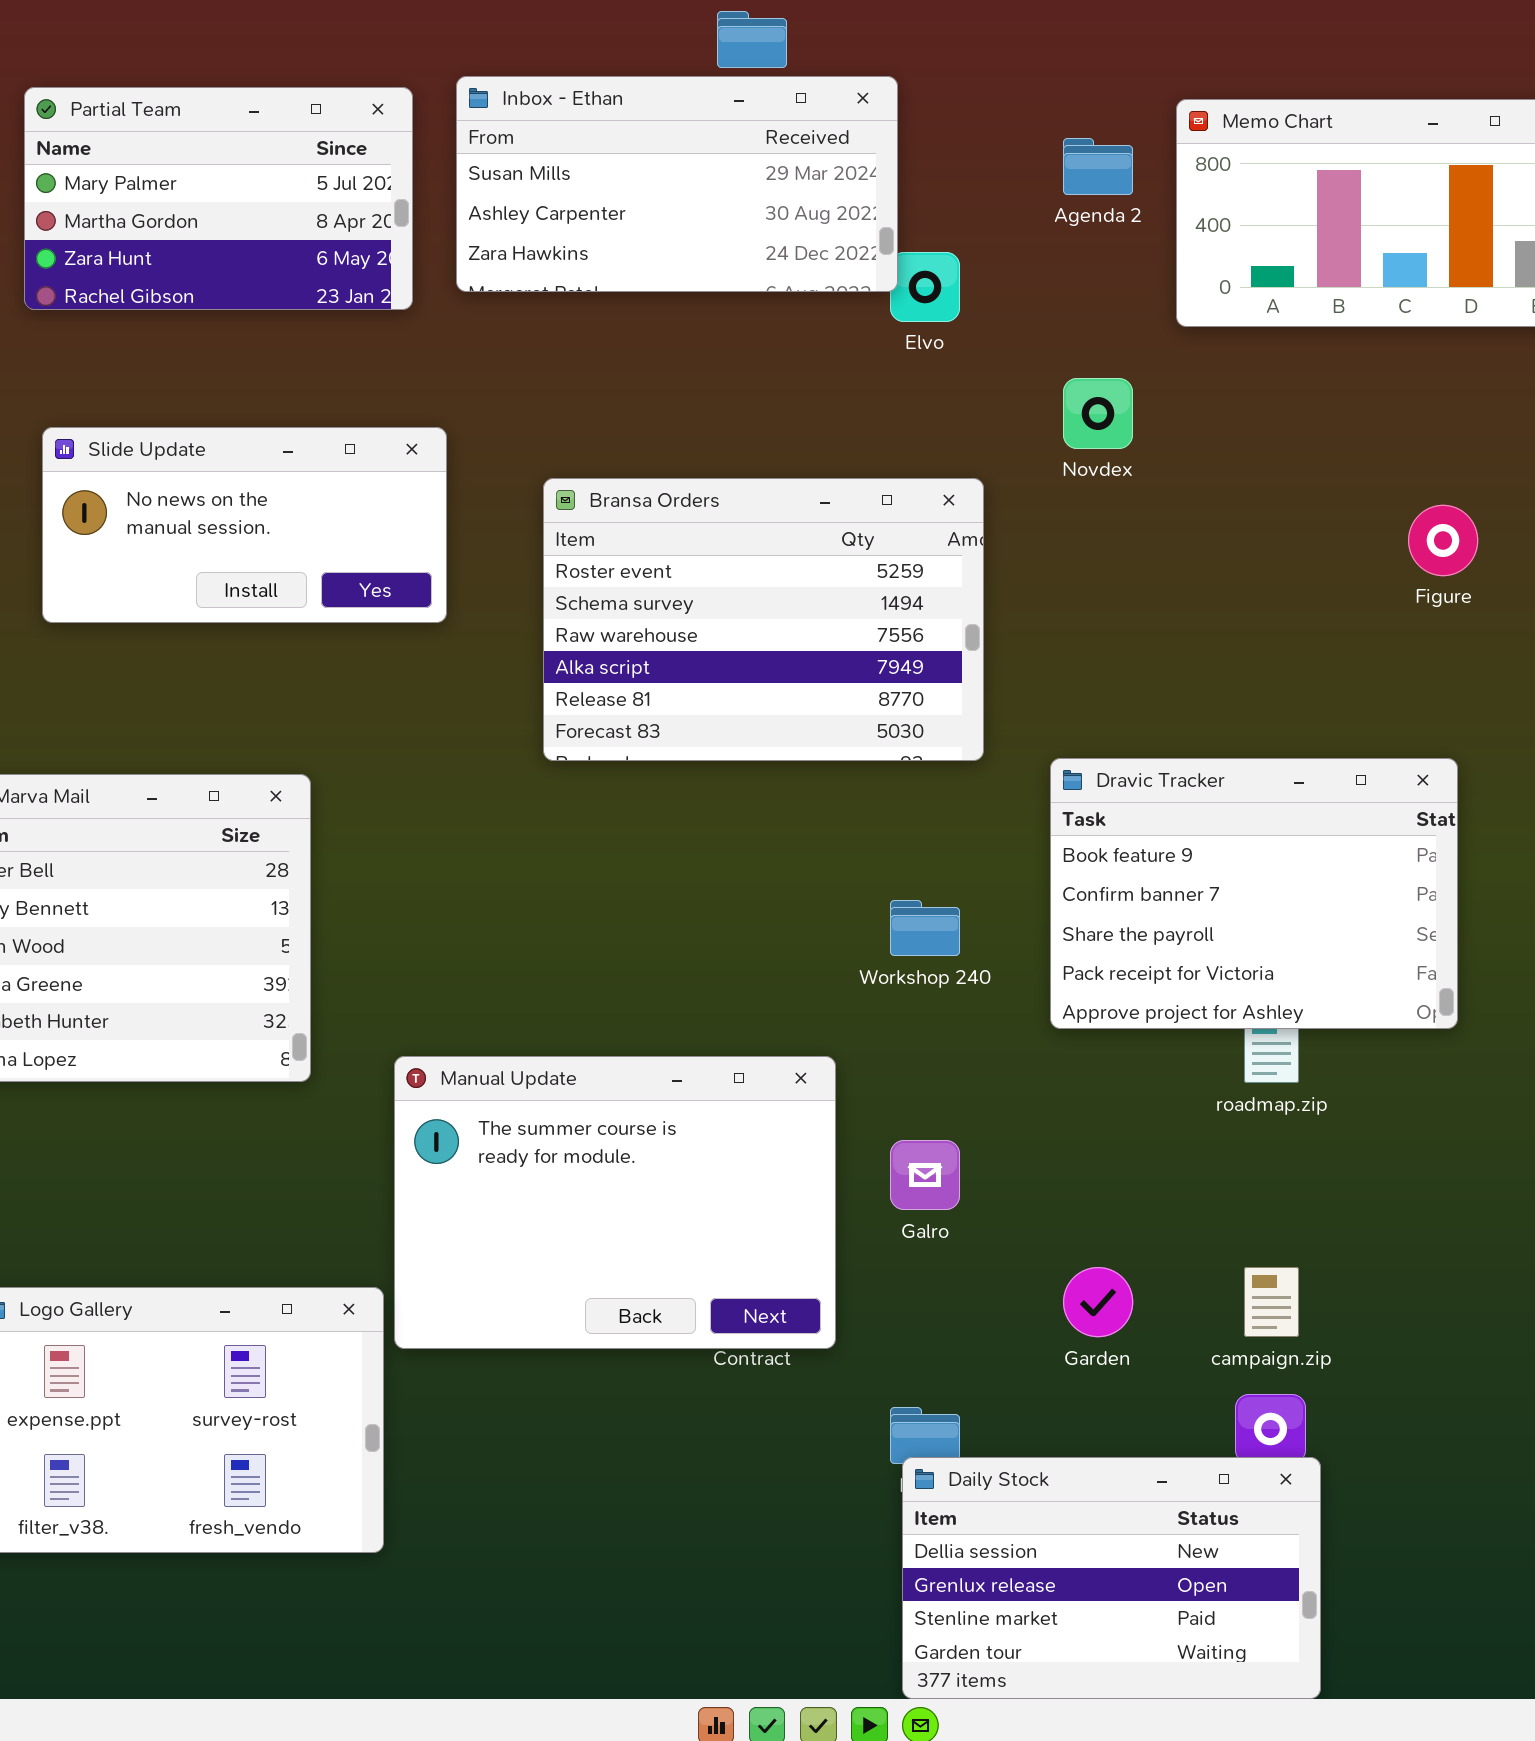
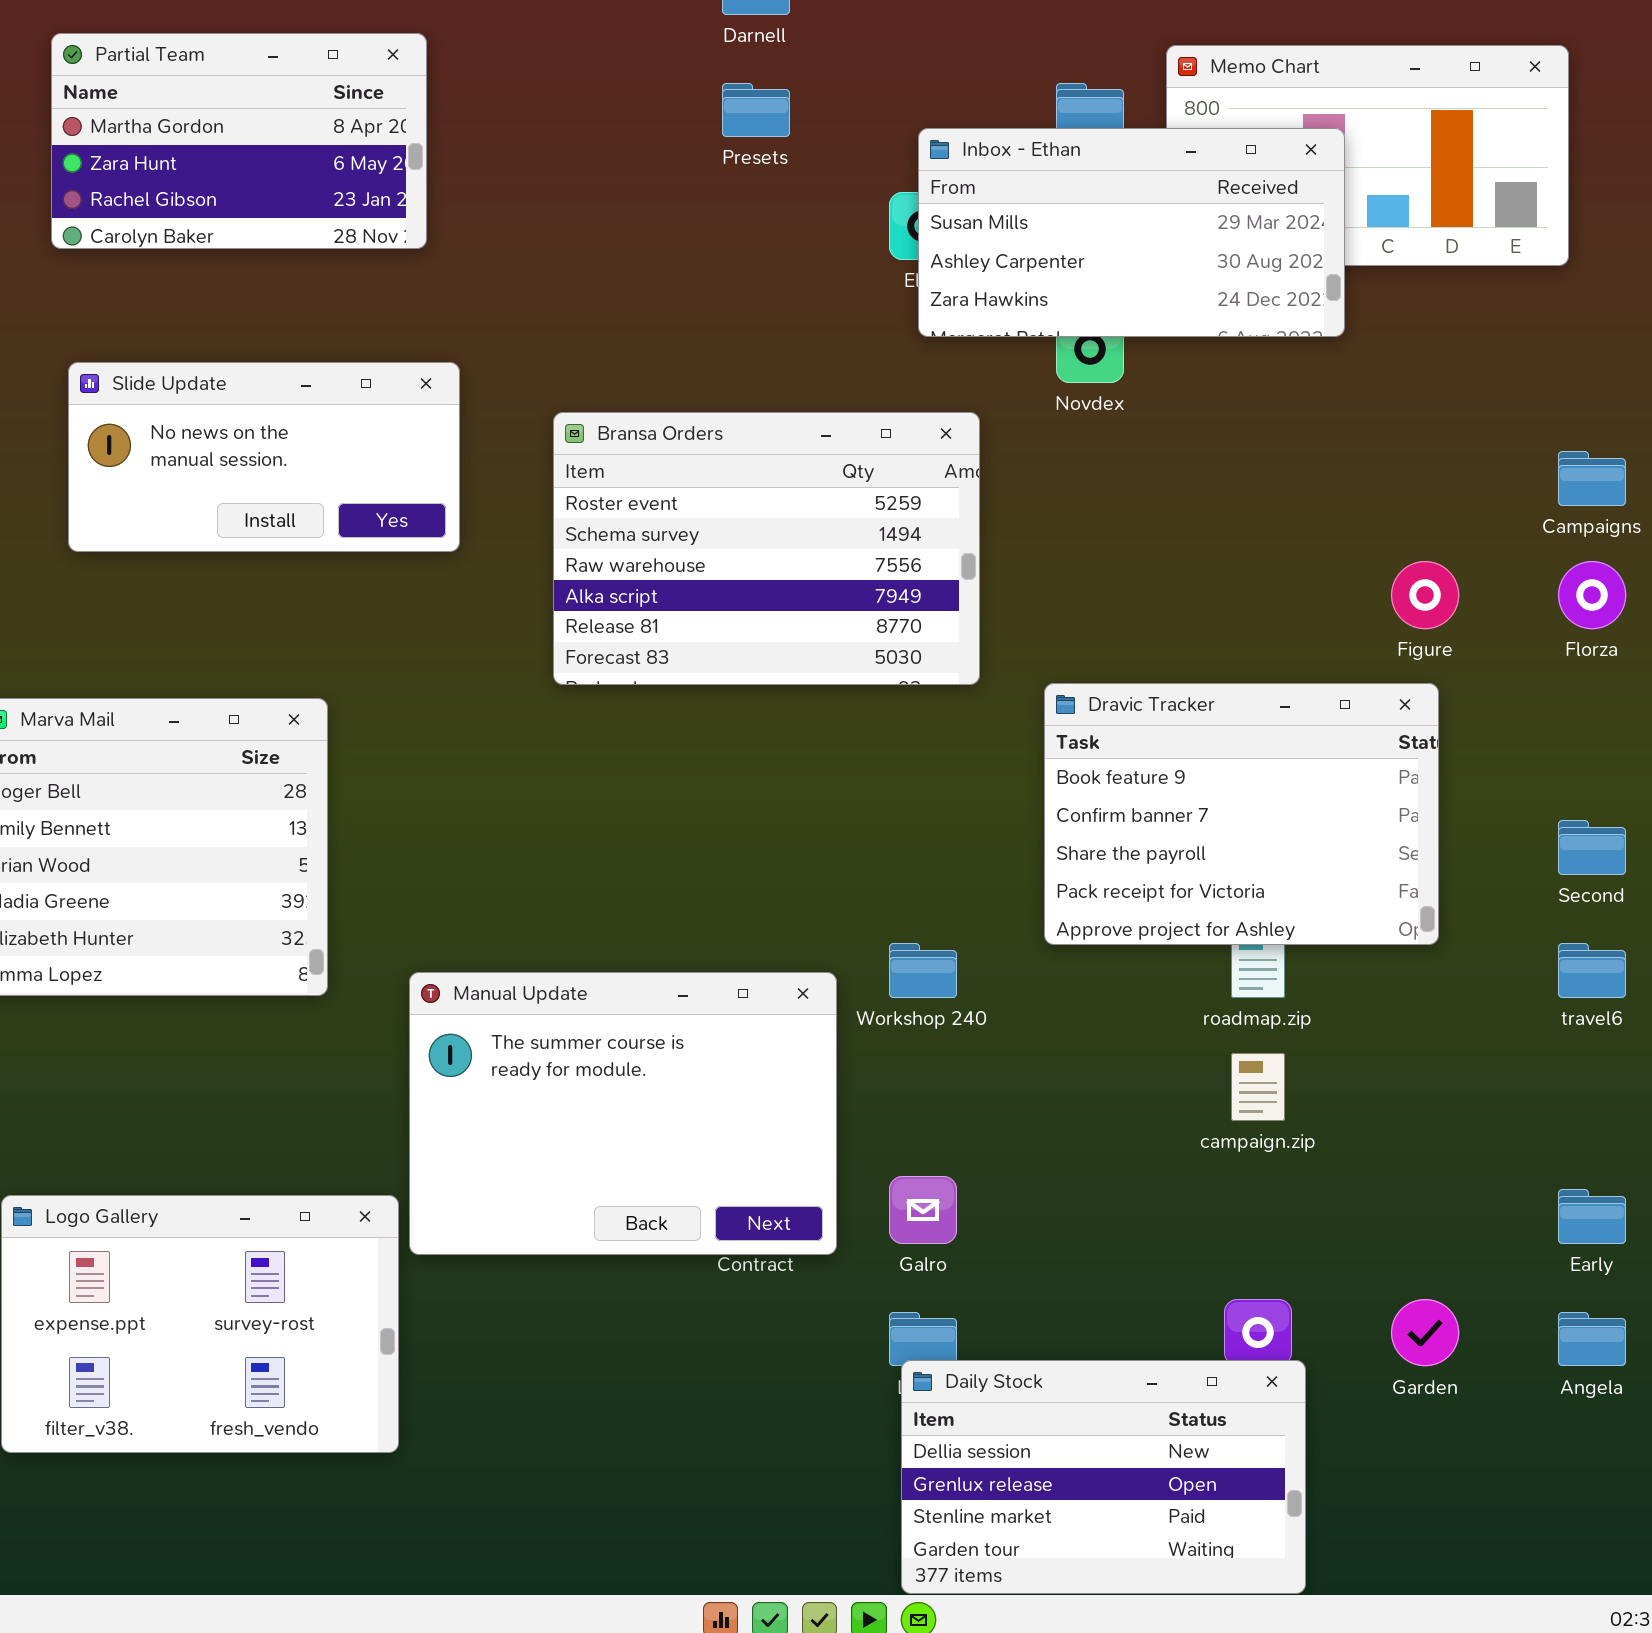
Inbox - Ethan: [456,76,898,292] -> [918,128,1345,337], moved
Partial Team: [24,87,413,310] -> [51,33,427,249], scrolled down 1 row
Figure: [1408,505,1478,576] -> [1391,561,1459,629], moved
Workshop 240: [890,900,960,956] -> [889,943,957,998], moved
Galro: [890,1140,960,1210] -> [889,1176,957,1244], moved
Garden: [1063,1267,1133,1337] -> [1391,1299,1459,1366], moved
campaign.zip: [1244,1267,1299,1337] -> [1231,1053,1285,1121], moved

